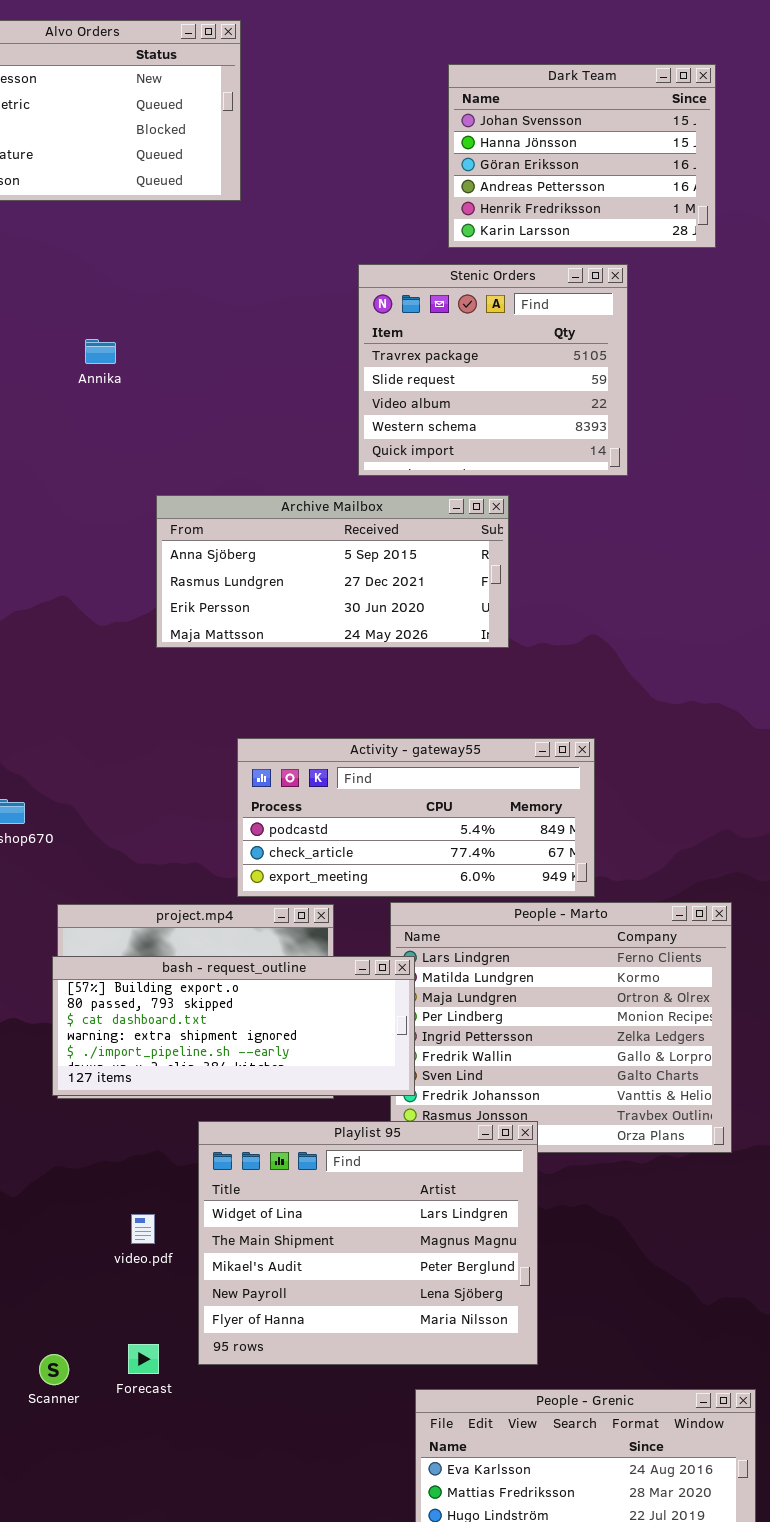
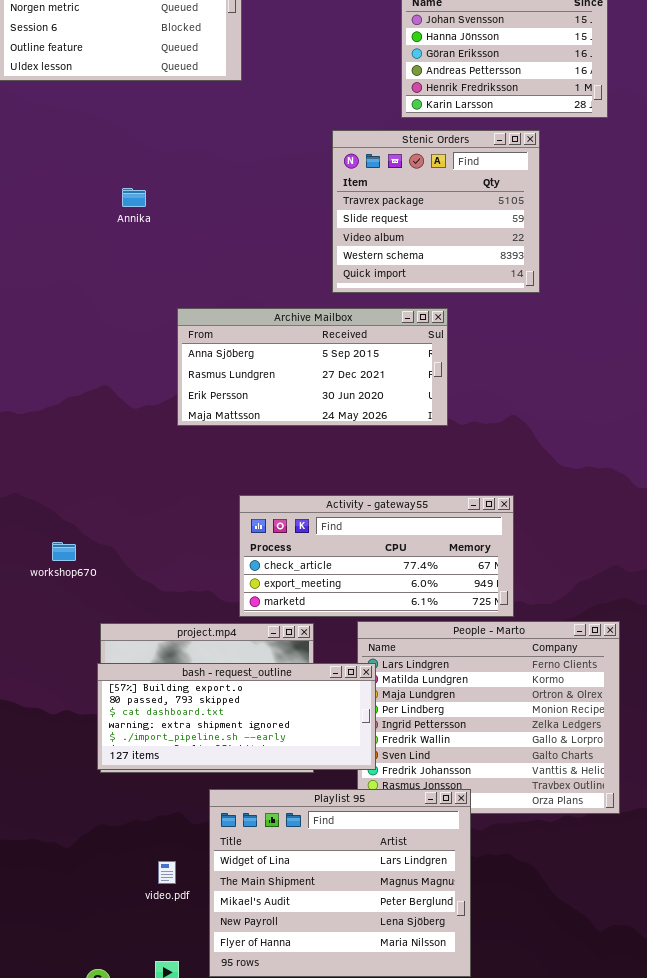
Activity - gateway55: [237,738,595,897] -> [239,495,514,617], scrolled down 1 row

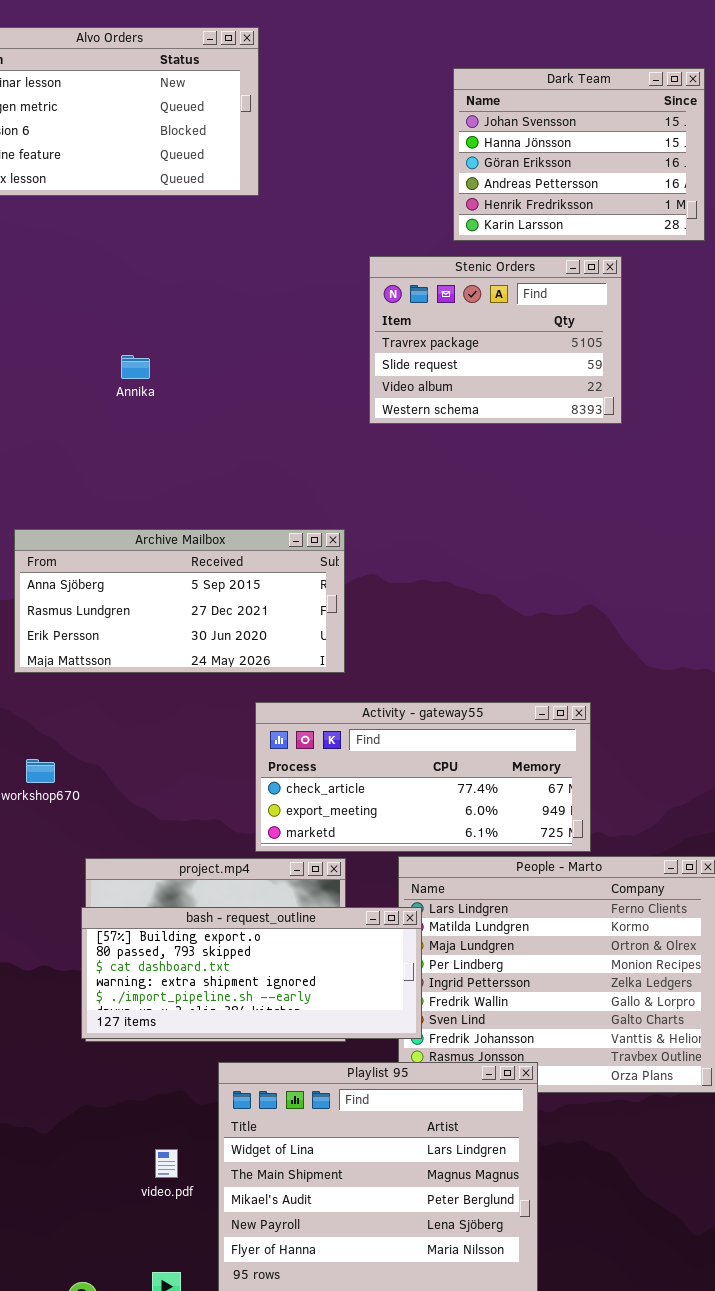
Stenic Orders: [332,130,540,293] -> [369,256,622,424], resized
Annika: [122,188,146,207] -> [121,355,150,379], moved
Archive Mailbox: [177,308,448,426] -> [14,529,345,673], moved

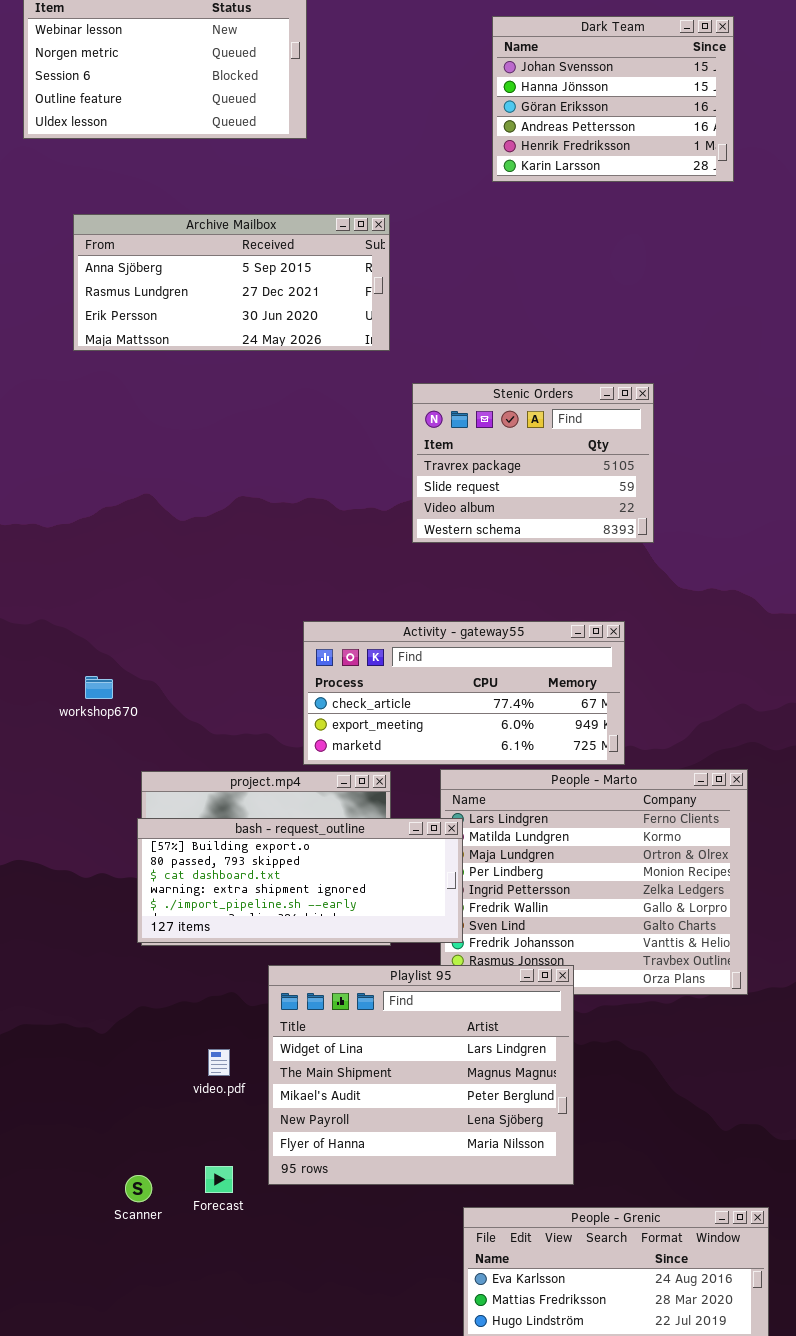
Stenic Orders: [369,256,622,424] -> [412,383,654,543], moved
Archive Mailbox: [14,529,345,673] -> [73,214,390,351], moved

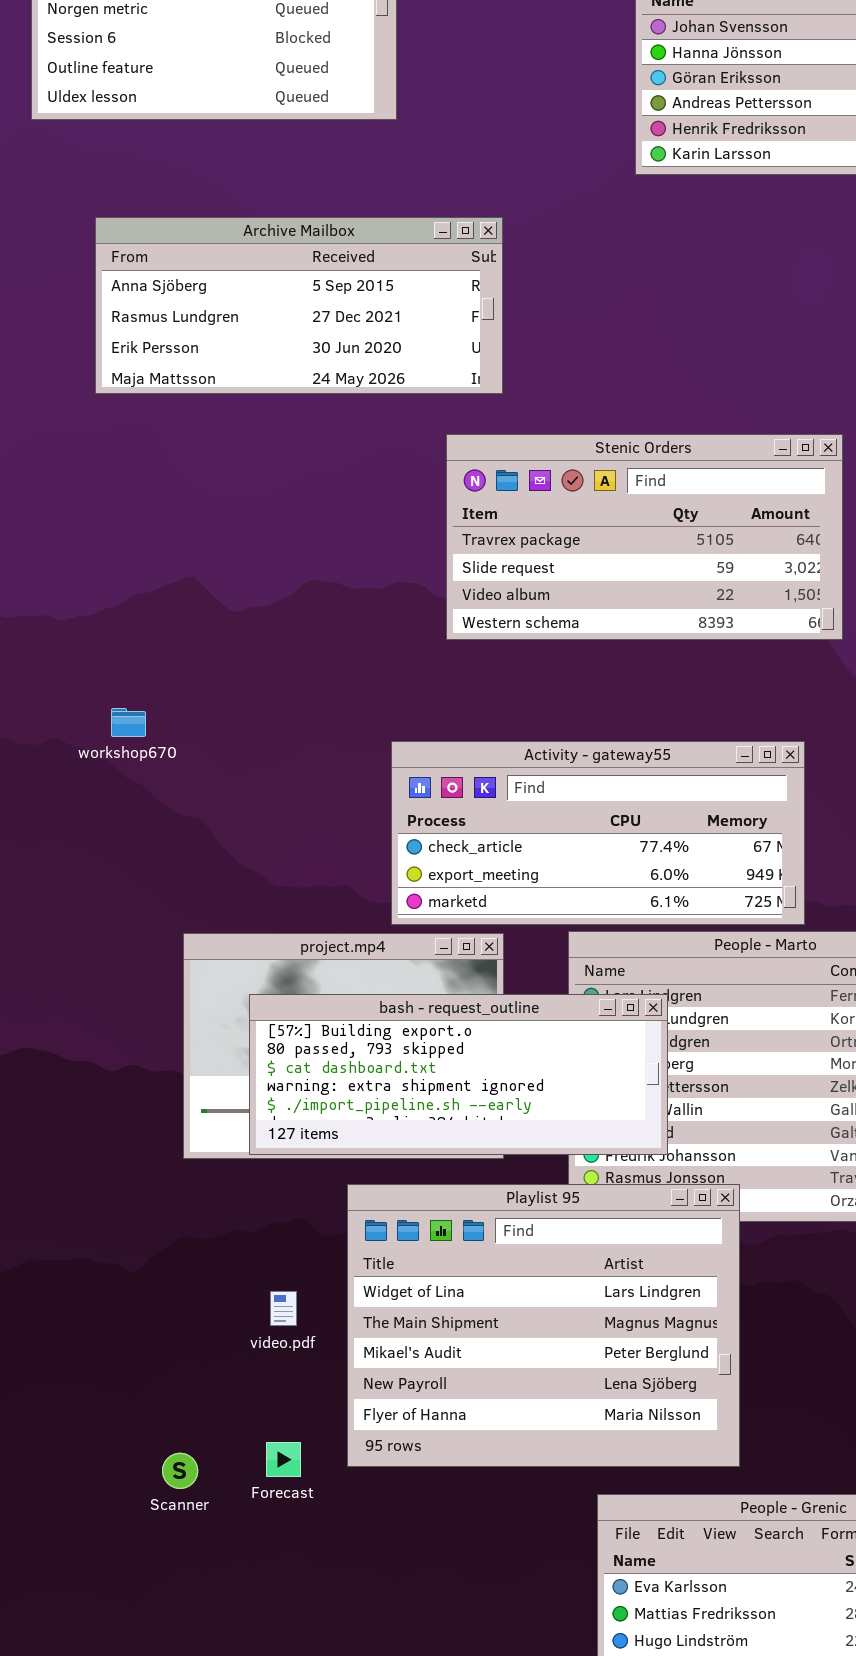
Stenic Orders: [412,383,654,543] -> [446,434,843,640], resized
workshop670: [85,676,113,699] -> [111,708,146,737], moved
bash - request_outline: [137,818,463,943] -> [249,994,668,1155], moved

